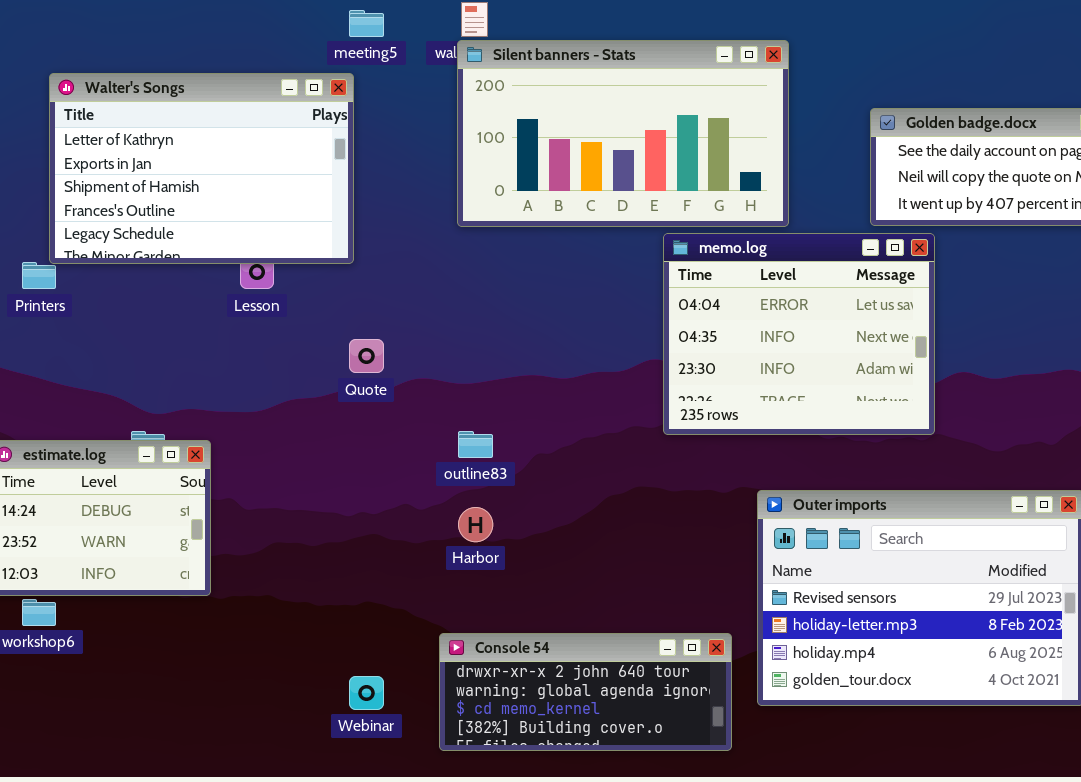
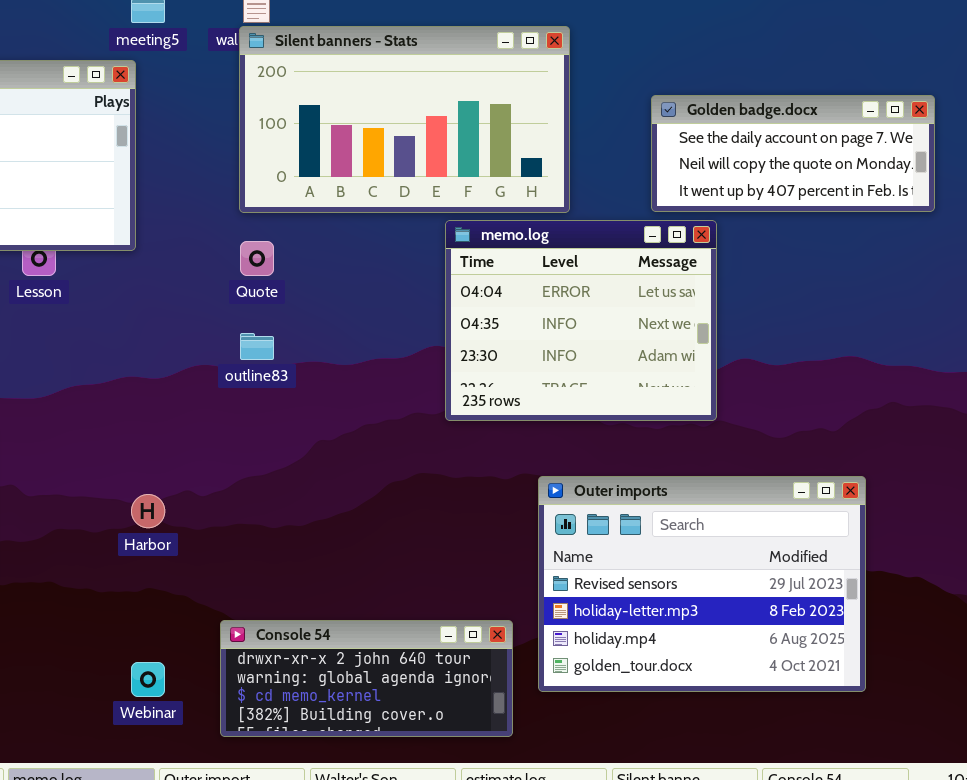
Quote: [349,339,384,373] -> [240,241,274,276], moved
outline83: [458,431,493,458] -> [240,333,274,360], moved
Harbor: [458,507,493,542] -> [131,494,165,528], moved

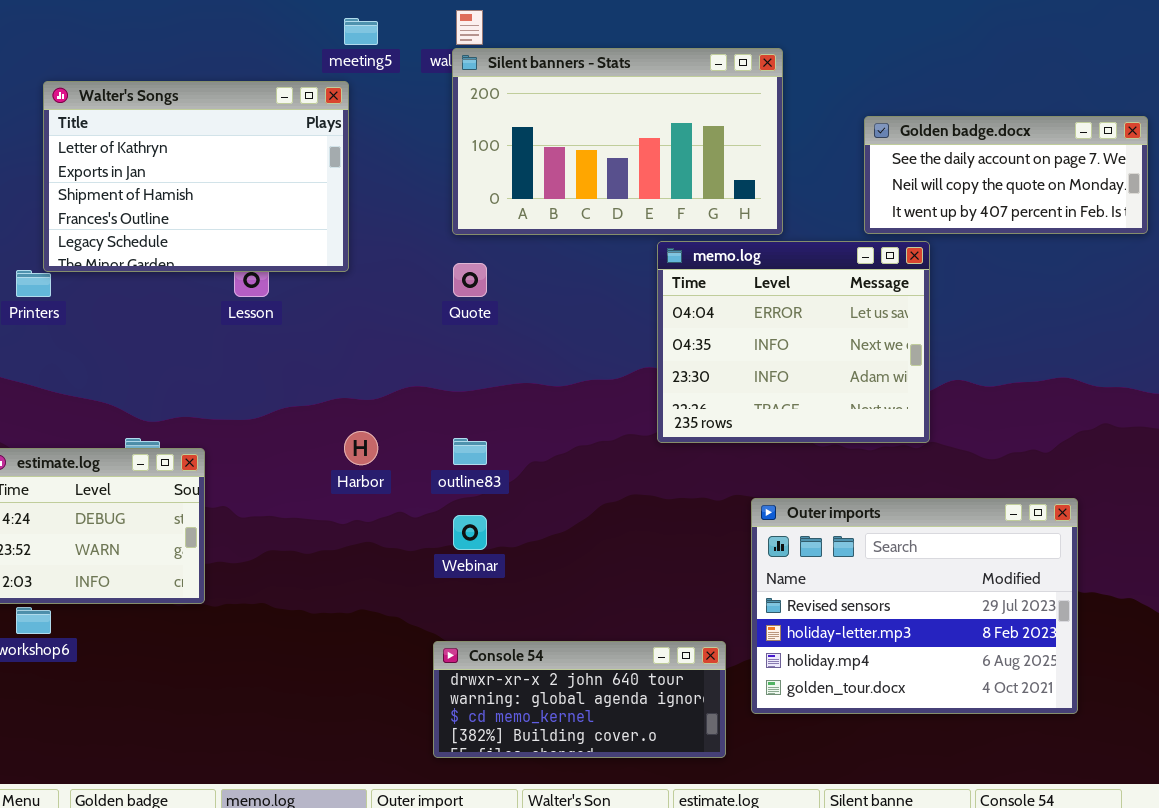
outline83: [240,333,274,360] -> [453,438,487,465], moved
Harbor: [131,494,165,528] -> [344,431,378,465], moved
Webinar: [131,662,165,697] -> [453,515,487,550], moved

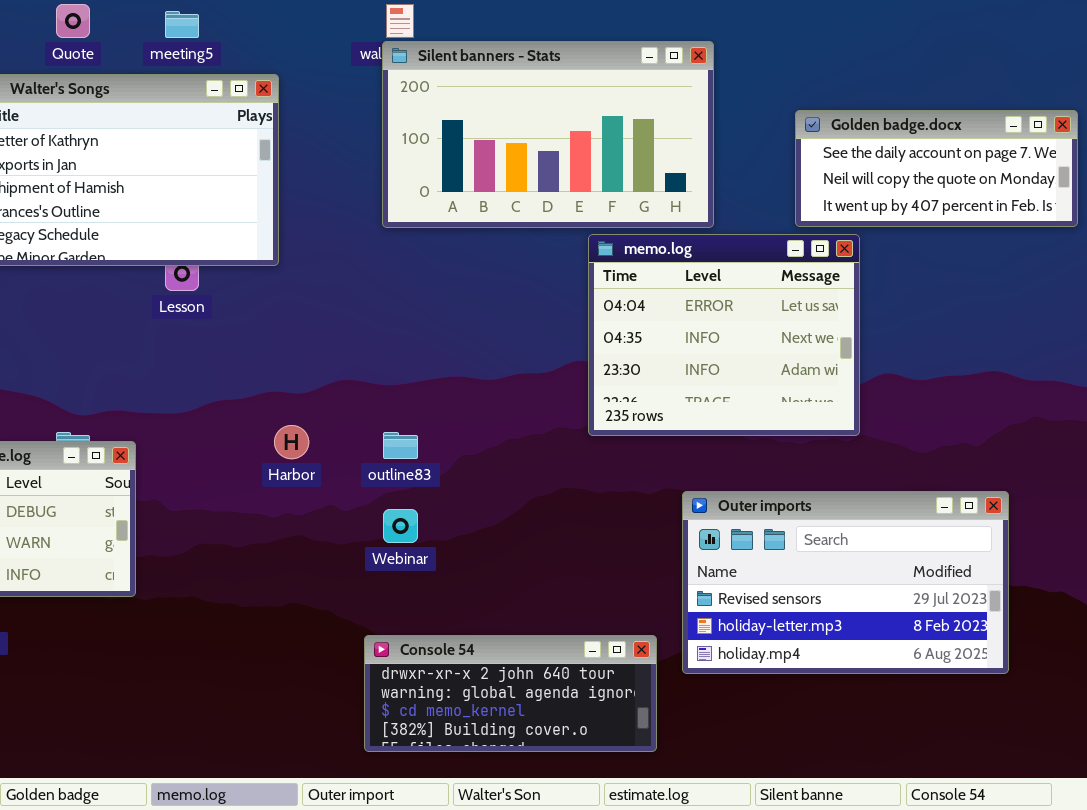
meeting5: [344,18,378,45] -> [165,11,199,38], moved
Quote: [453,263,487,297] -> [56,4,90,38], moved
Outer imports: [751,498,1078,714] -> [682,491,1009,674], resized

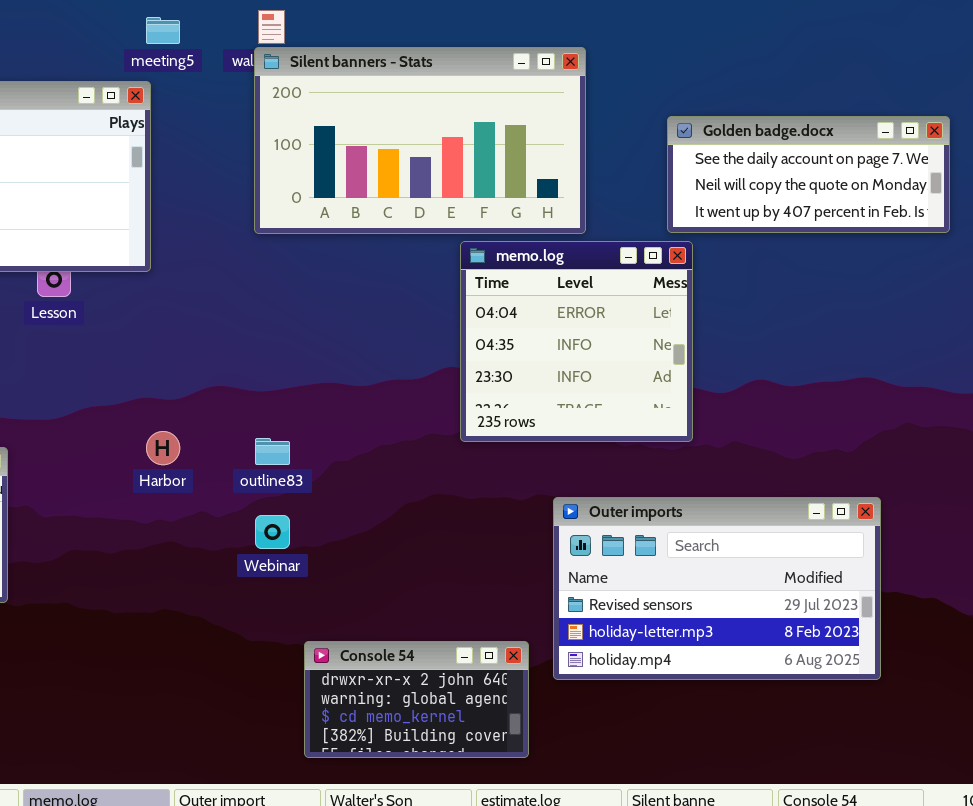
meeting5: [165,11,199,38] -> [146,17,180,44], moved
memo.log: [588,234,860,436] -> [460,241,693,442], resized
Console 54: [364,635,657,752] -> [304,641,529,758], resized

